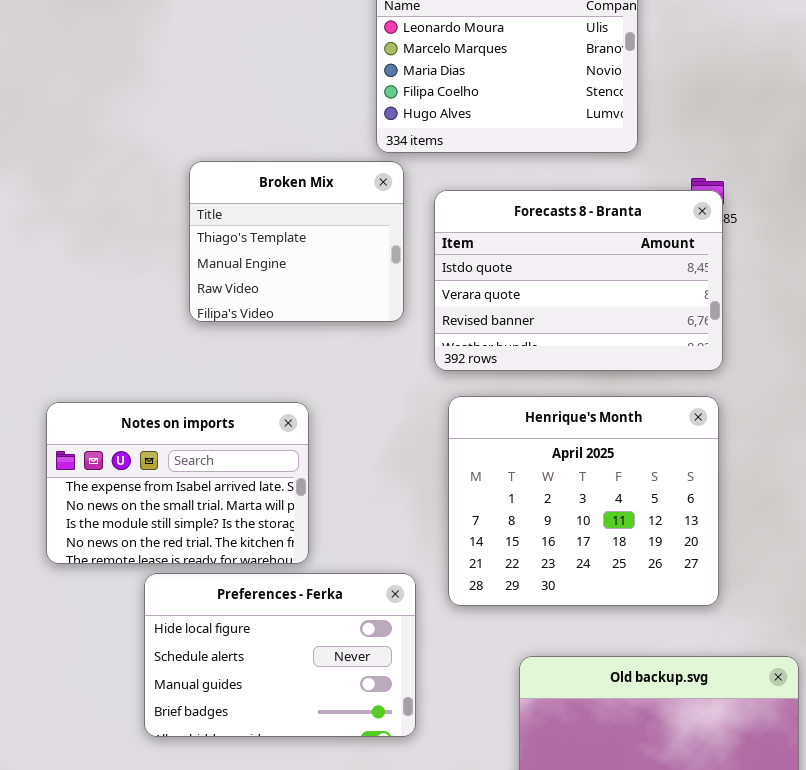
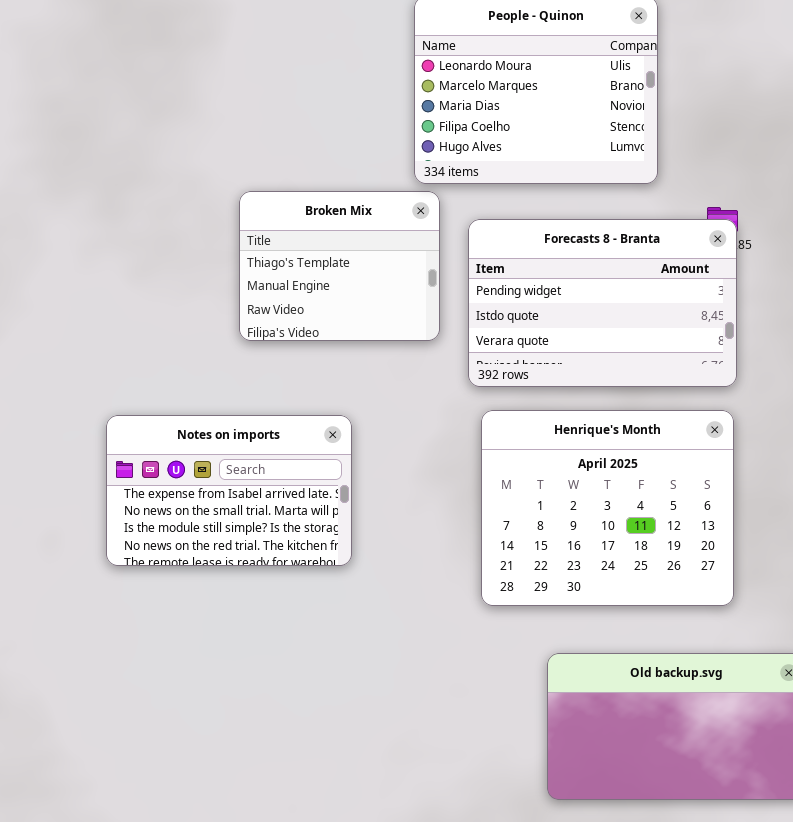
Forecasts 8 - Branta: [434,190,723,371] -> [468,219,737,387], scrolled up 1 row
Preferences - Ferka: [144,573,416,737] -> none, closed

